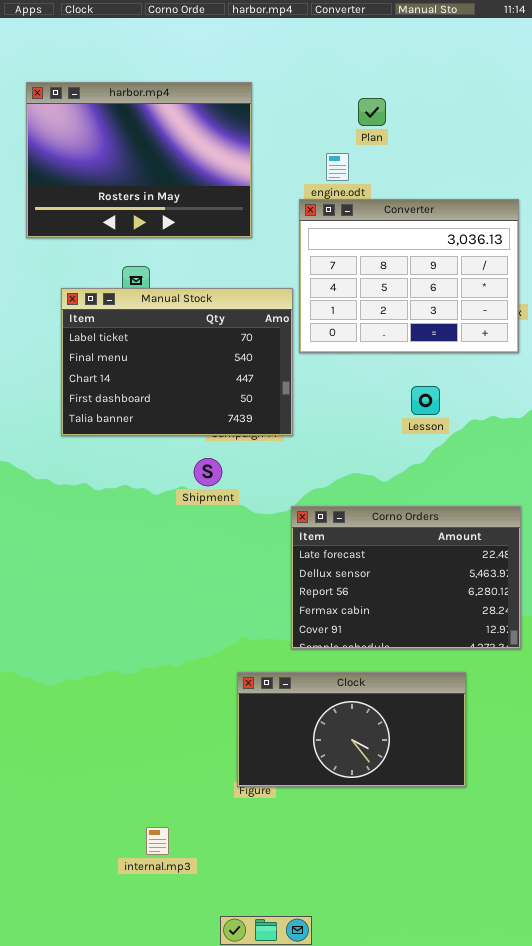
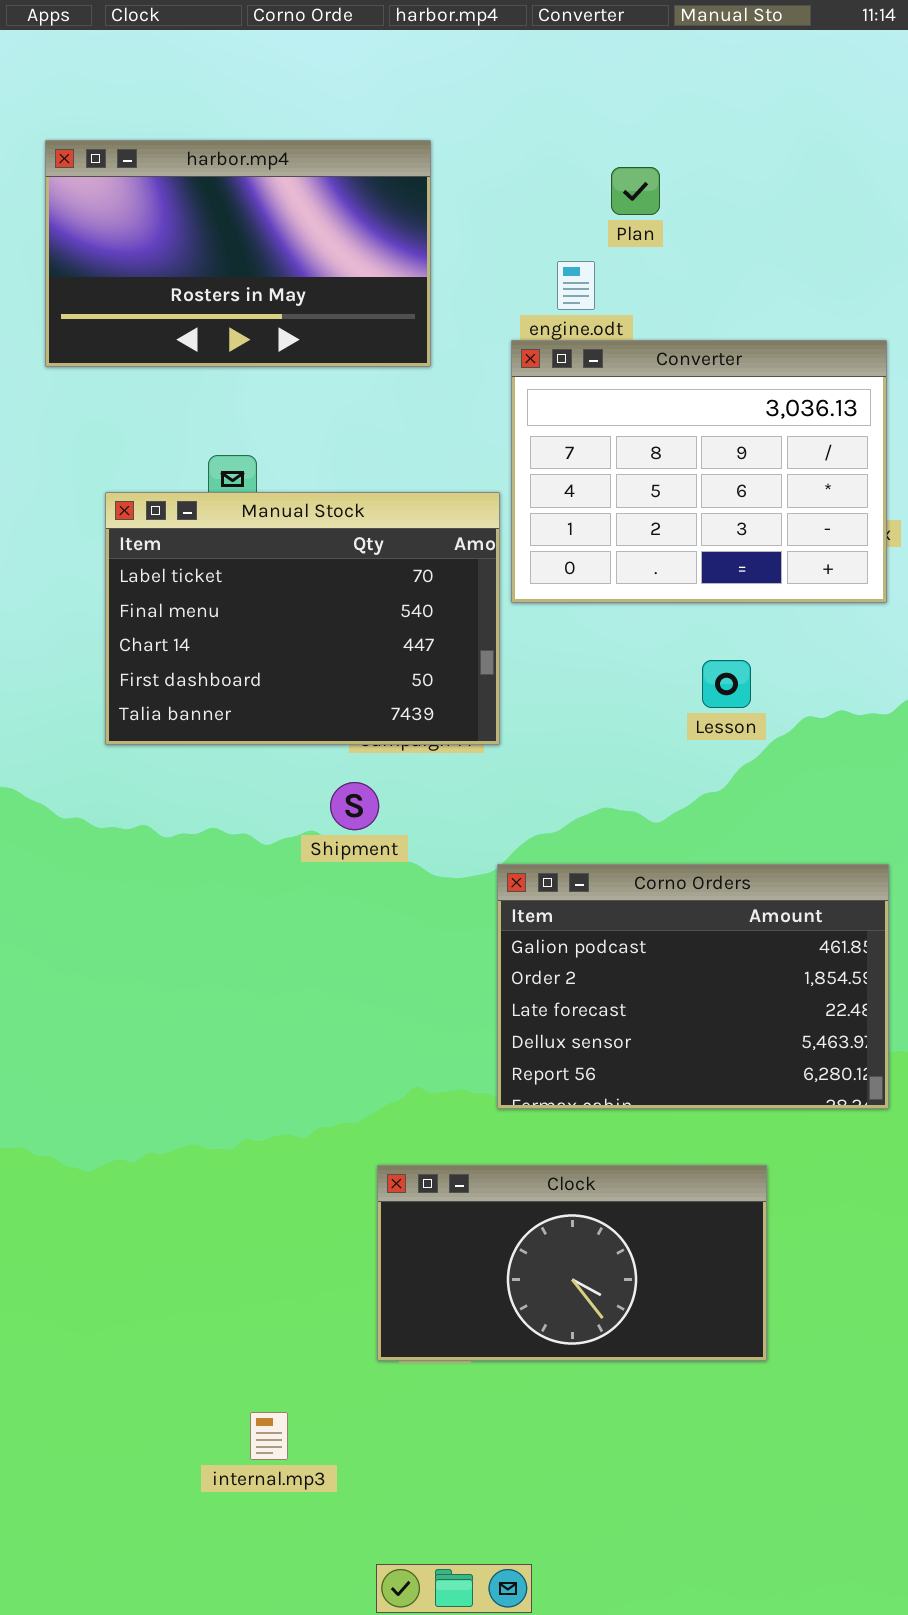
harbor.mp4: [26,82,252,238] -> [45,140,431,367], resized
Corno Orders: [291,506,521,649] -> [497,864,889,1109], scrolled up 2 rows
Clock: [237,672,466,787] -> [377,1165,767,1361], moved

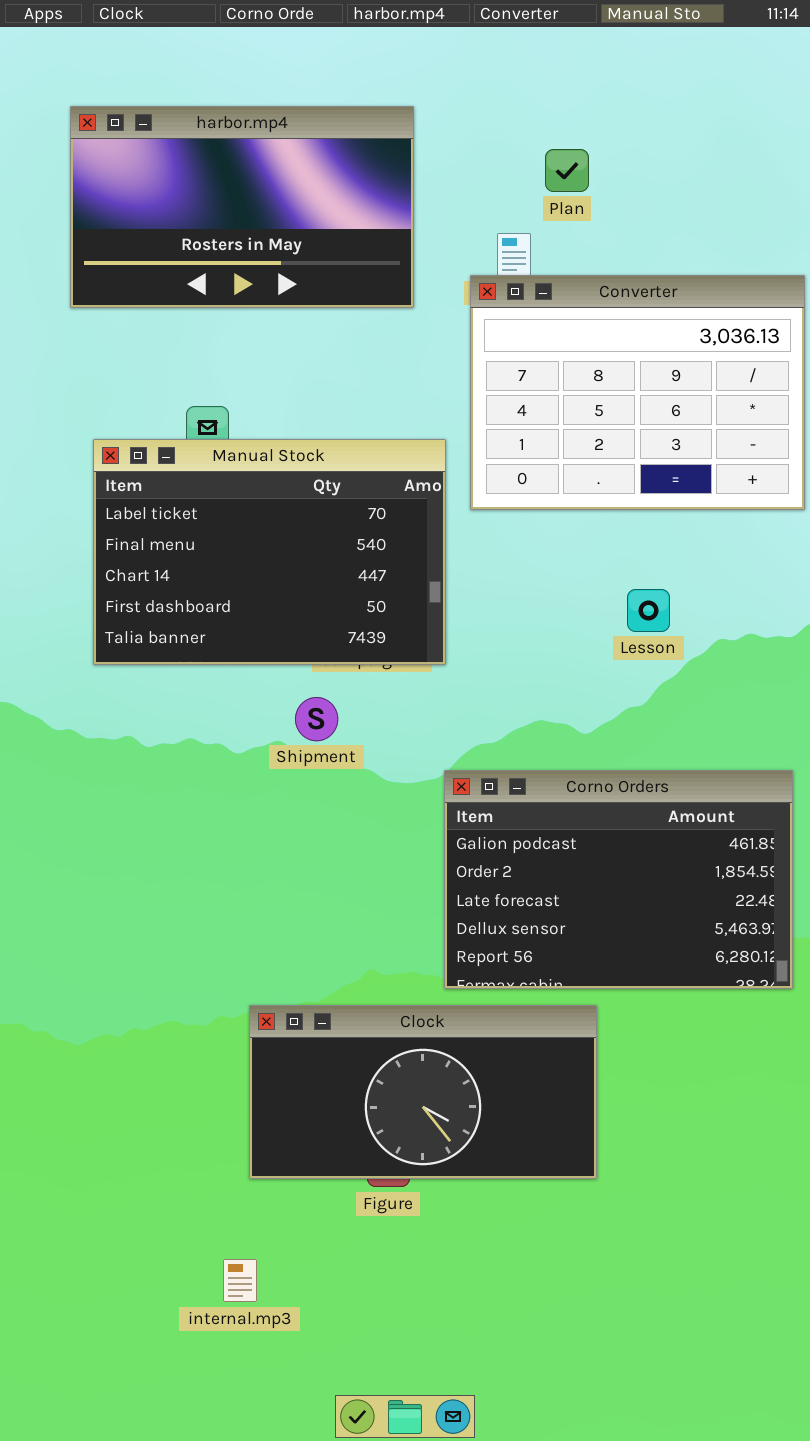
harbor.mp4: [45,140,431,367] -> [70,106,414,308], moved
Converter: [511,340,887,603] -> [470,275,805,510], moved
Clock: [377,1165,767,1361] -> [249,1005,597,1179], moved

